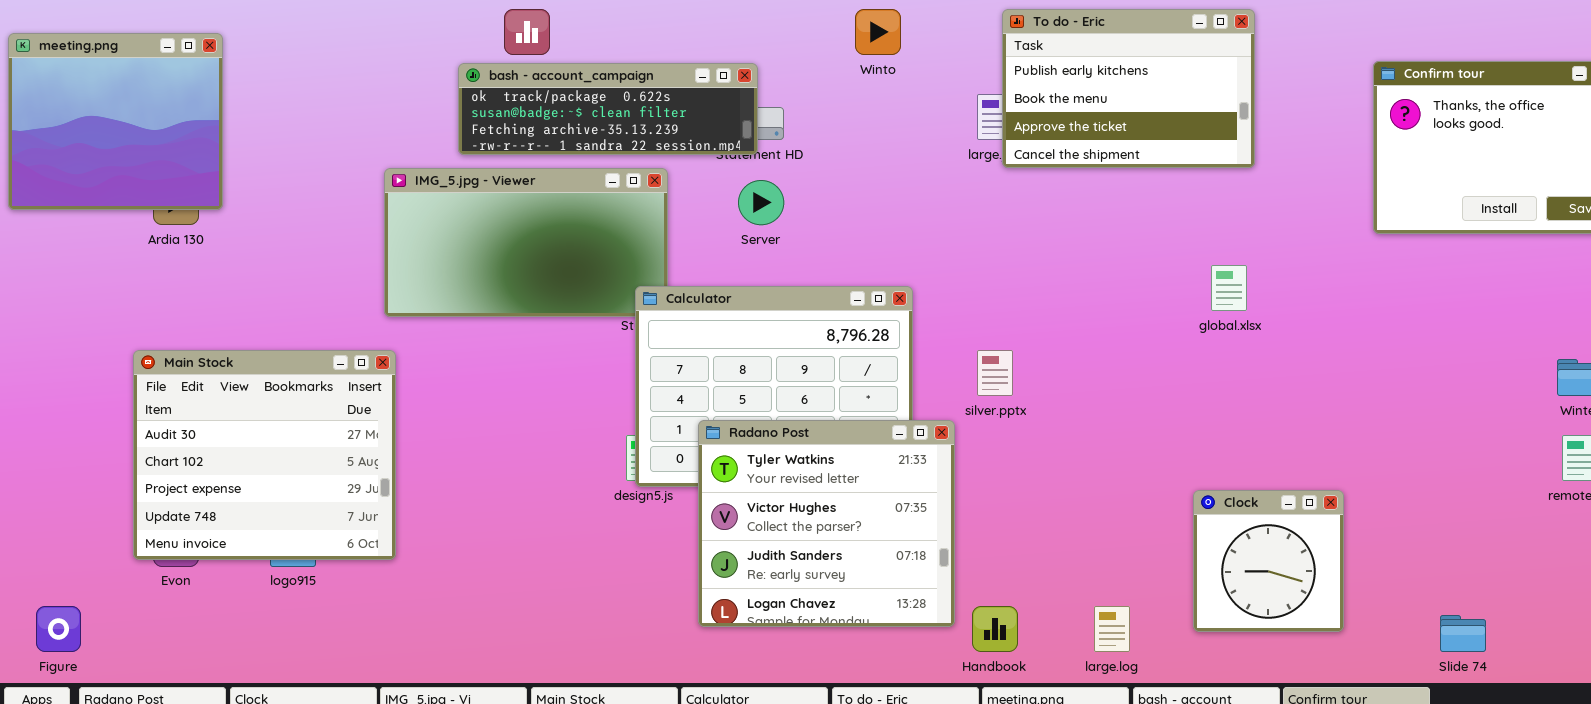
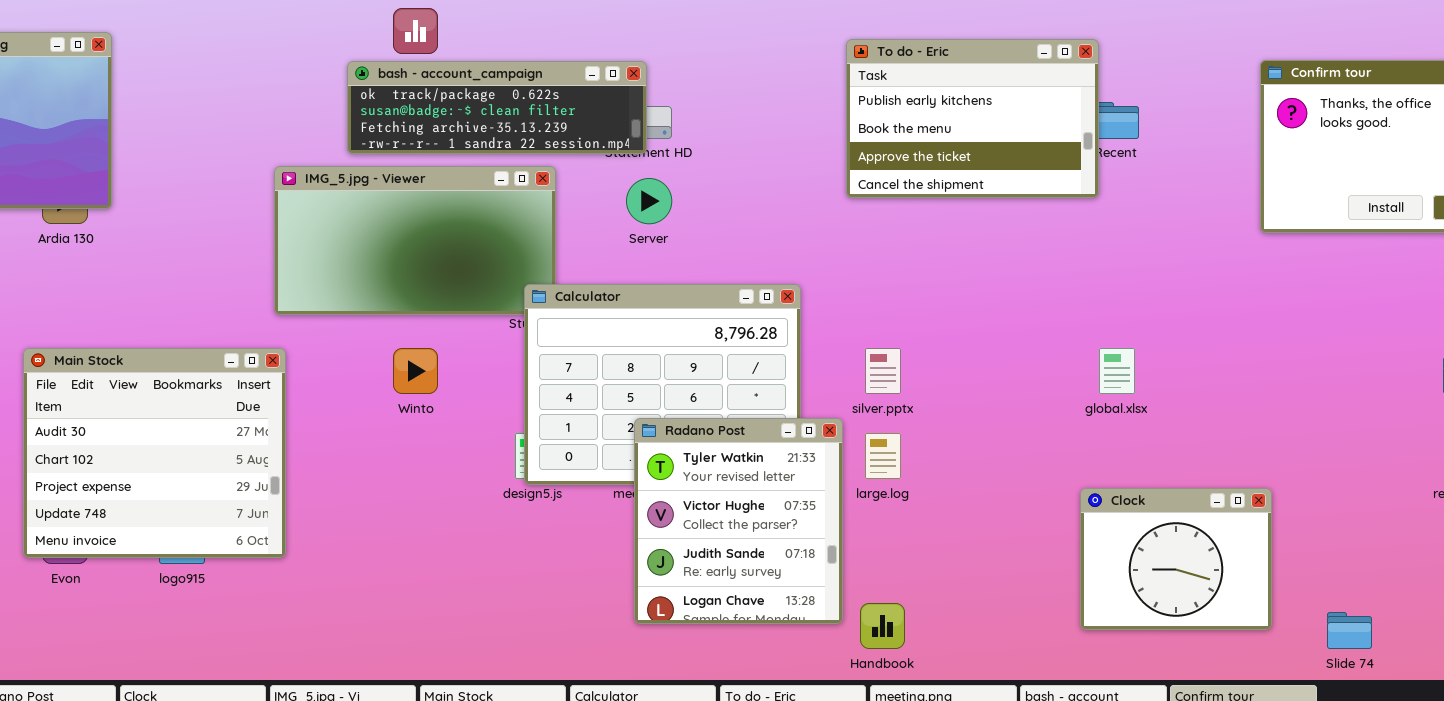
Winto: [855,9,901,55] -> [393,348,438,394], moved
To do - Eric: [1002,9,1255,168] -> [846,39,1099,198], moved
global.xlsx: [1211,265,1247,311] -> [1099,348,1135,394], moved
Radano Post: [698,420,955,627] -> [634,418,843,624], resized
Clock: [1193,490,1344,632] -> [1080,488,1272,630], resized
large.log: [1094,606,1130,652] -> [865,433,901,479], moved

